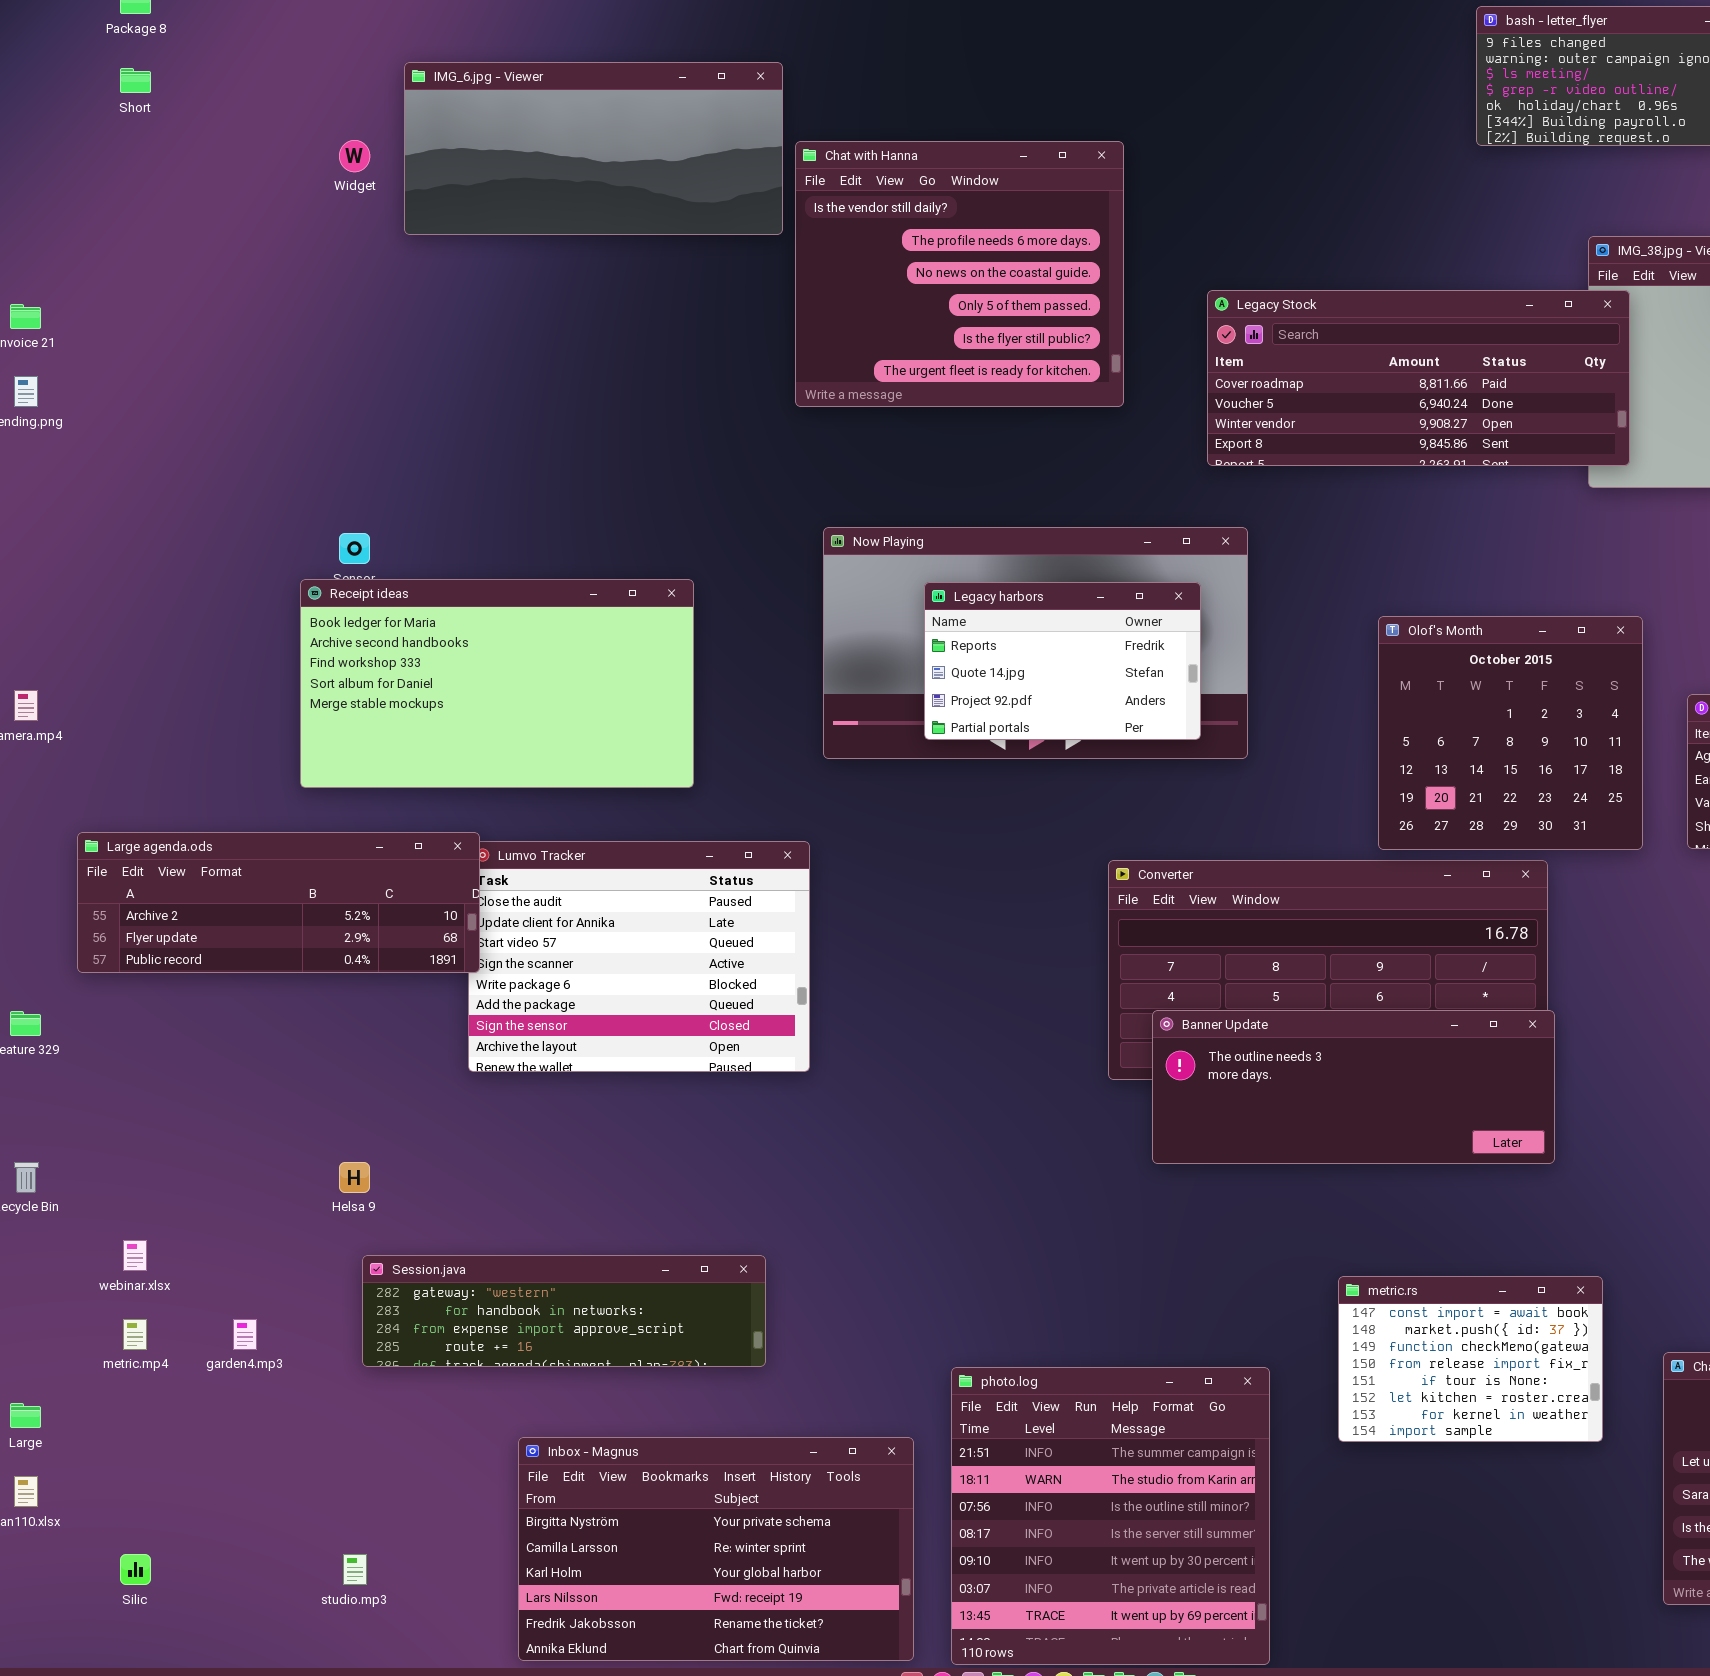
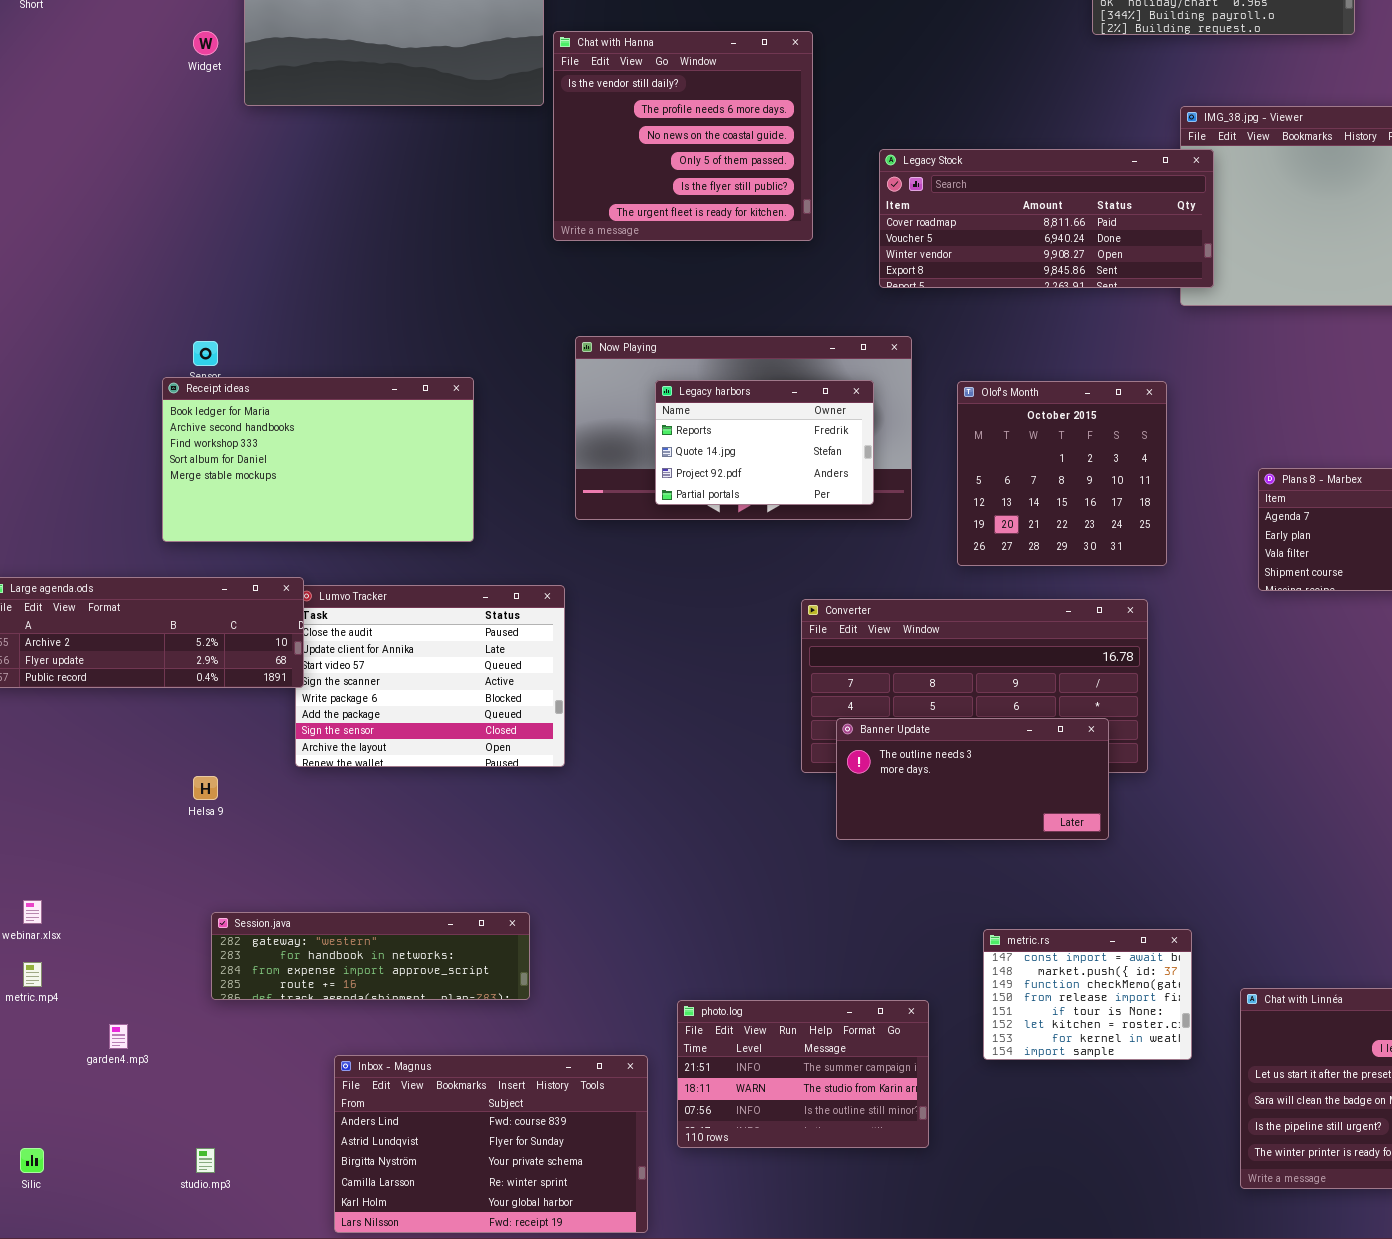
Olof's Month: [1378,616,1643,850] -> [957,381,1167,566], moved
Banner Update: [1152,1010,1555,1164] -> [836,718,1109,840], resized
Helsa 9: [339,1162,370,1193] -> [193,776,218,800], moved
garden4.mp3: [233,1319,257,1350] -> [109,1024,128,1049], moved
photo.log: [951,1367,1270,1665] -> [677,1000,929,1148], resized
Inbox - Magnus: [518,1437,914,1661] -> [334,1055,648,1233], scrolled up 2 rows

